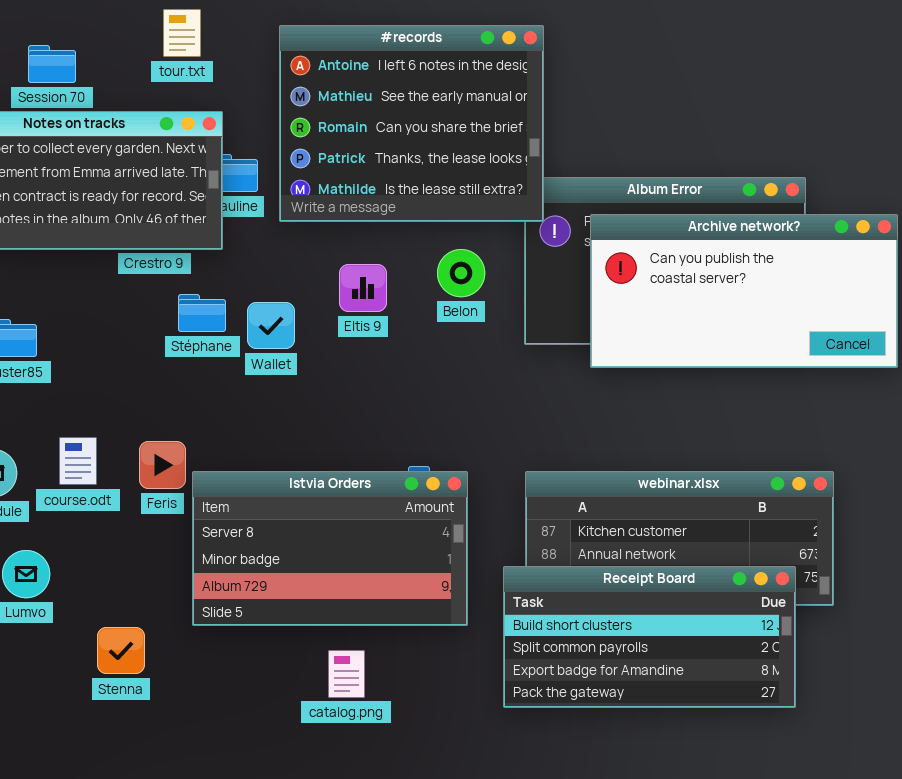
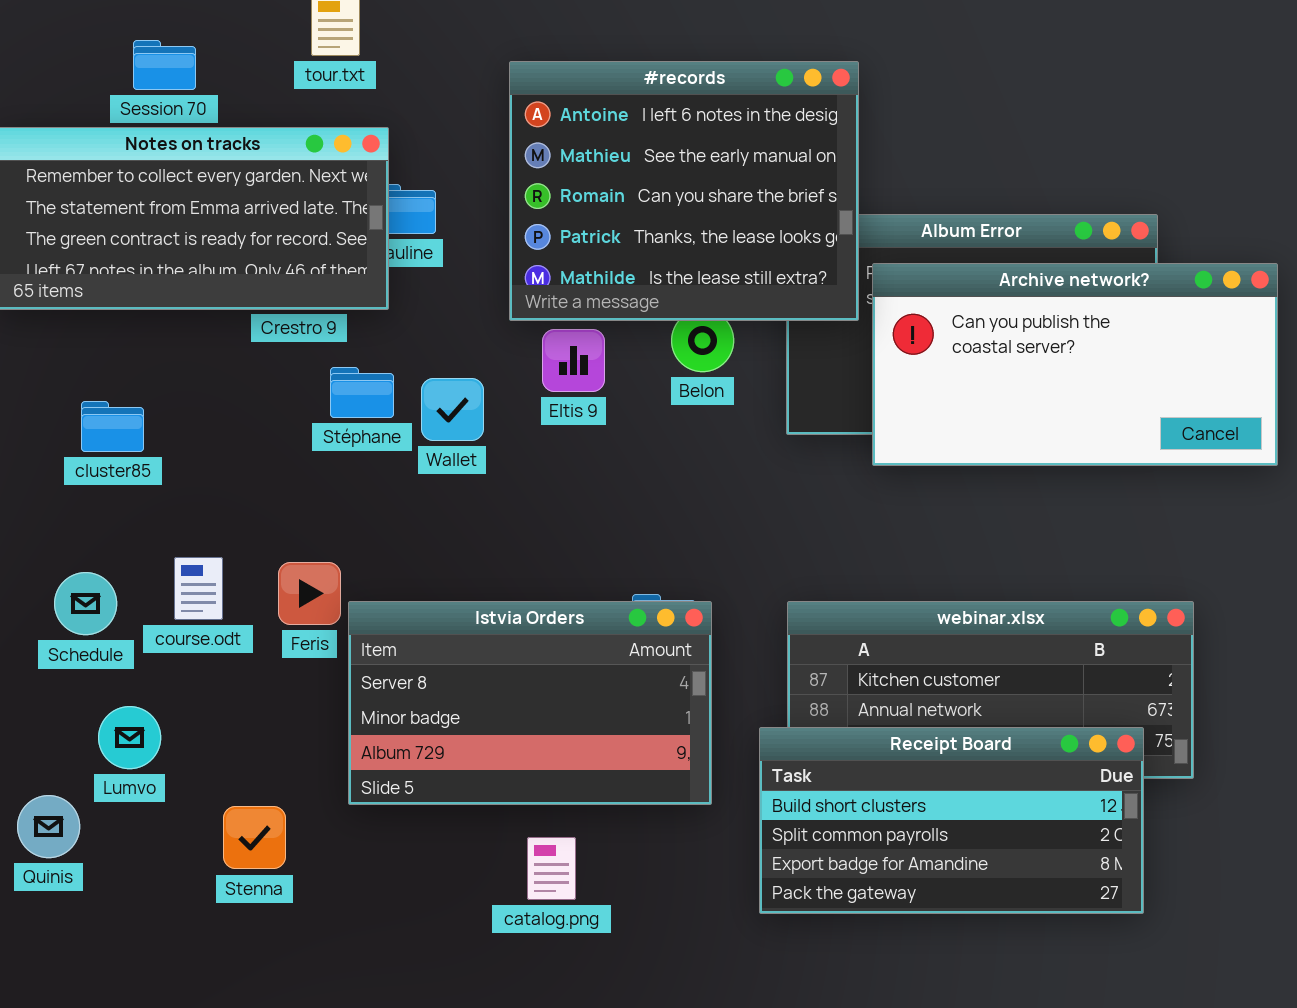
#records: [279,25,544,222] -> [509,61,859,321], moved

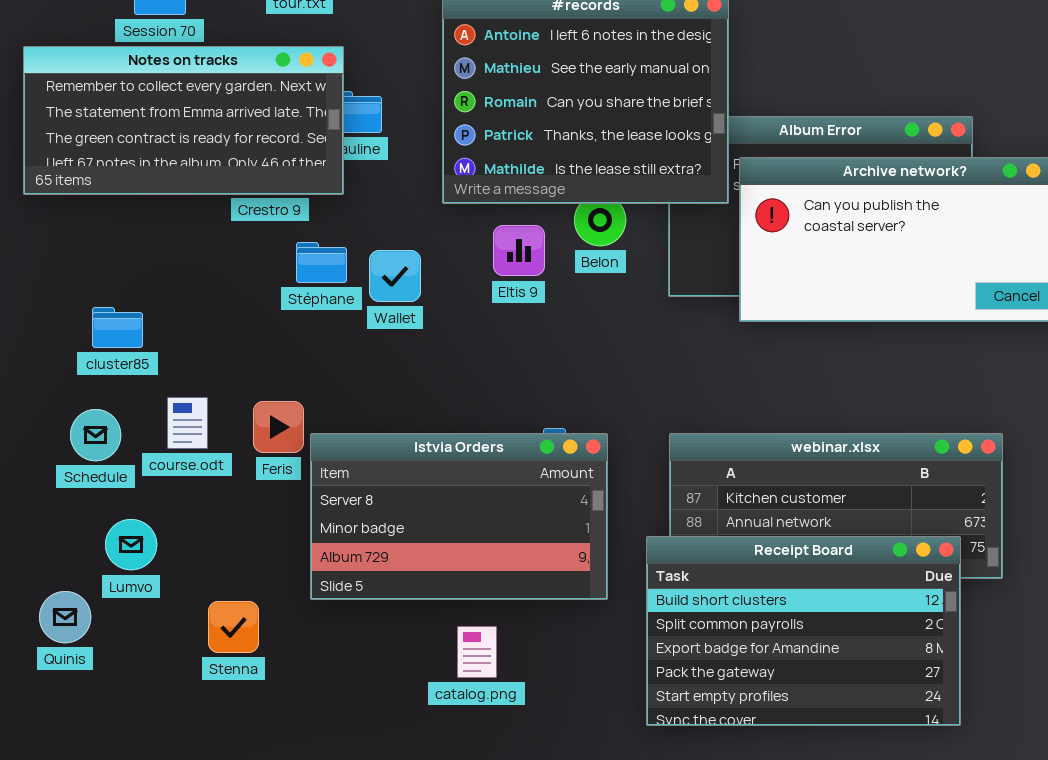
Eltis 9: [542,329,605,392] -> [493,225,545,276], moved
cluster85: [81,401,144,452] -> [92,307,143,348], moved
Receipt Board: [759,727,1144,914] -> [646,536,961,726], resized

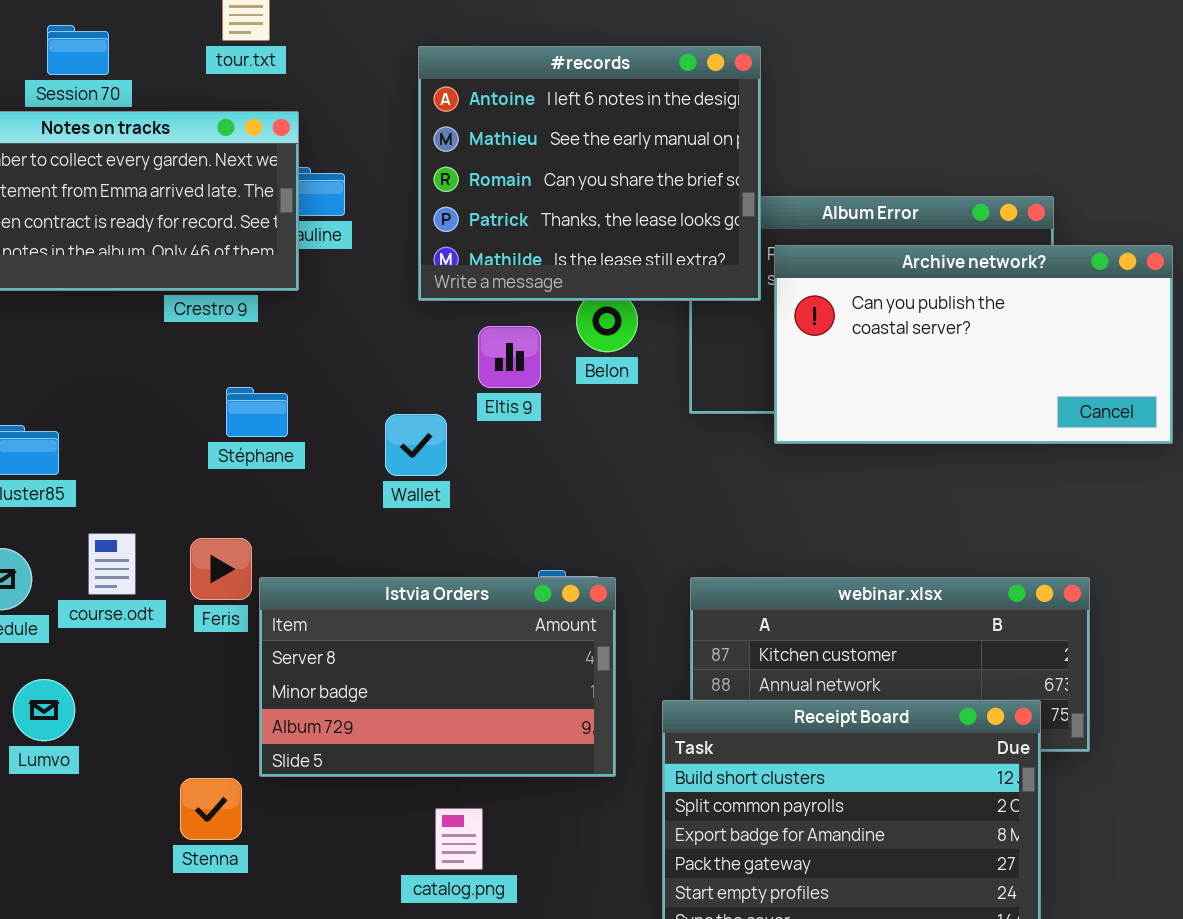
Stéphane: [296,242,347,283] -> [226,387,288,437], moved
Wallet: [369,250,421,302] -> [385,414,447,476], moved
Stenna: [208,601,259,653] -> [180,778,242,840], moved

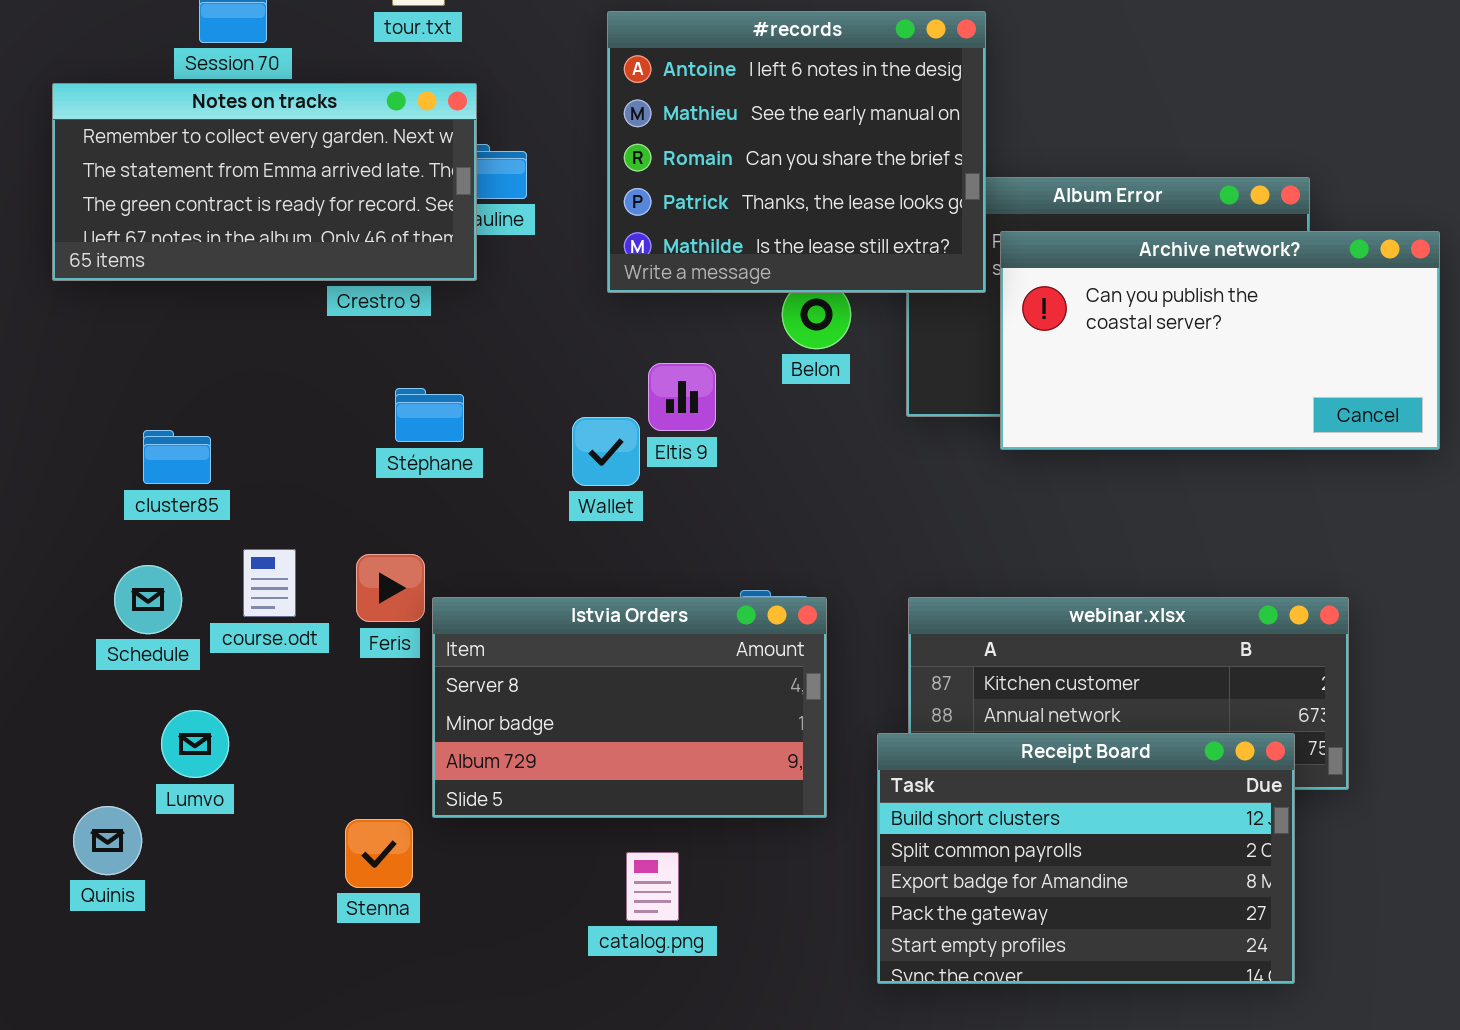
Eltis 9: [478,326,541,388] -> [648,363,716,431], moved

